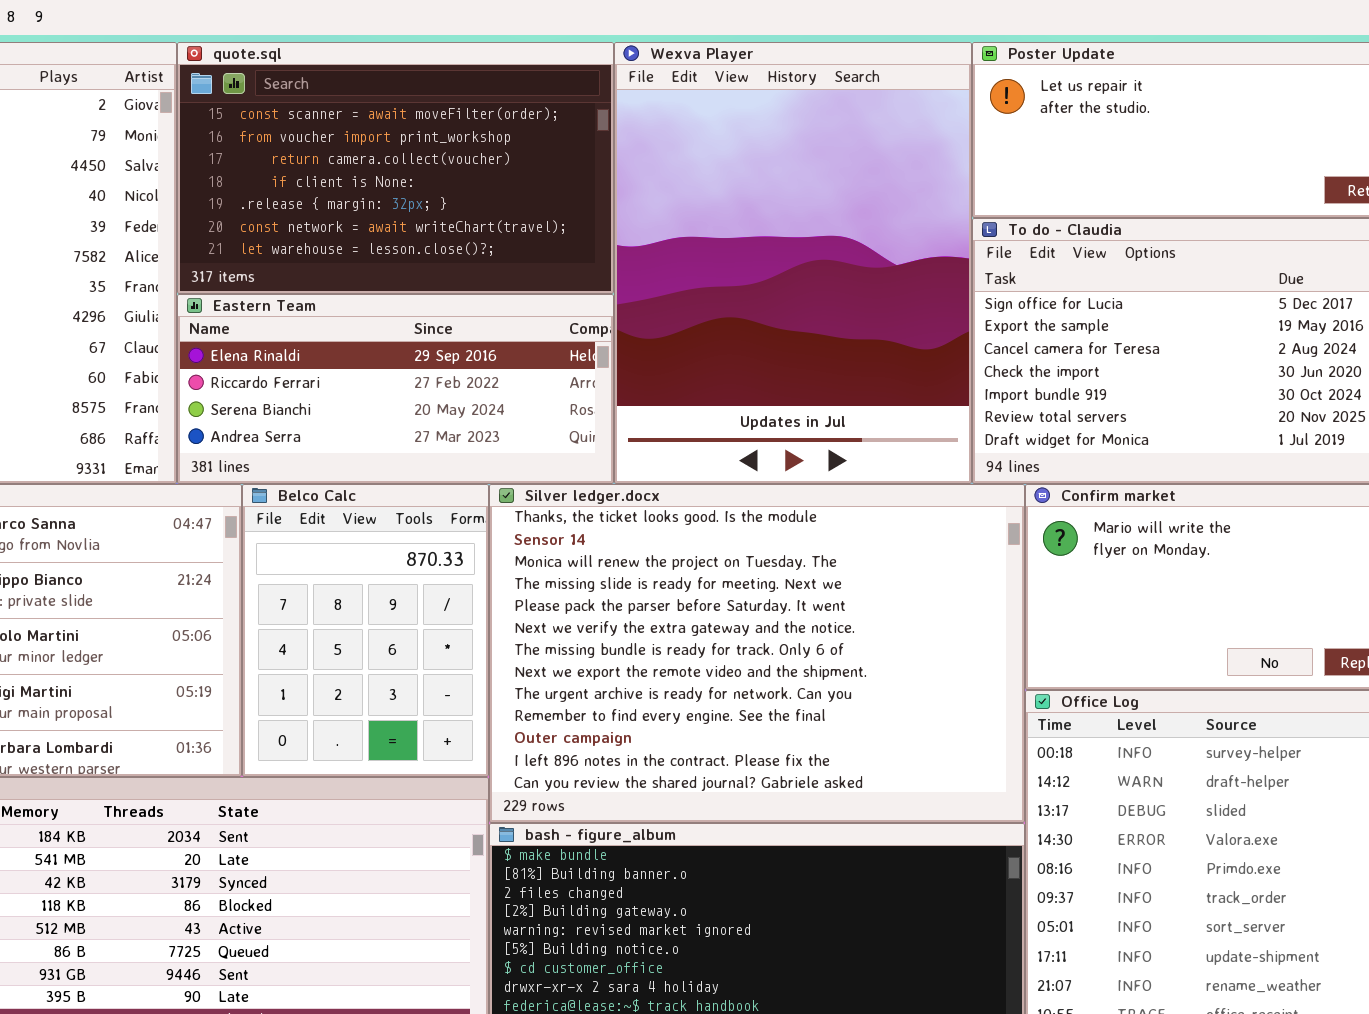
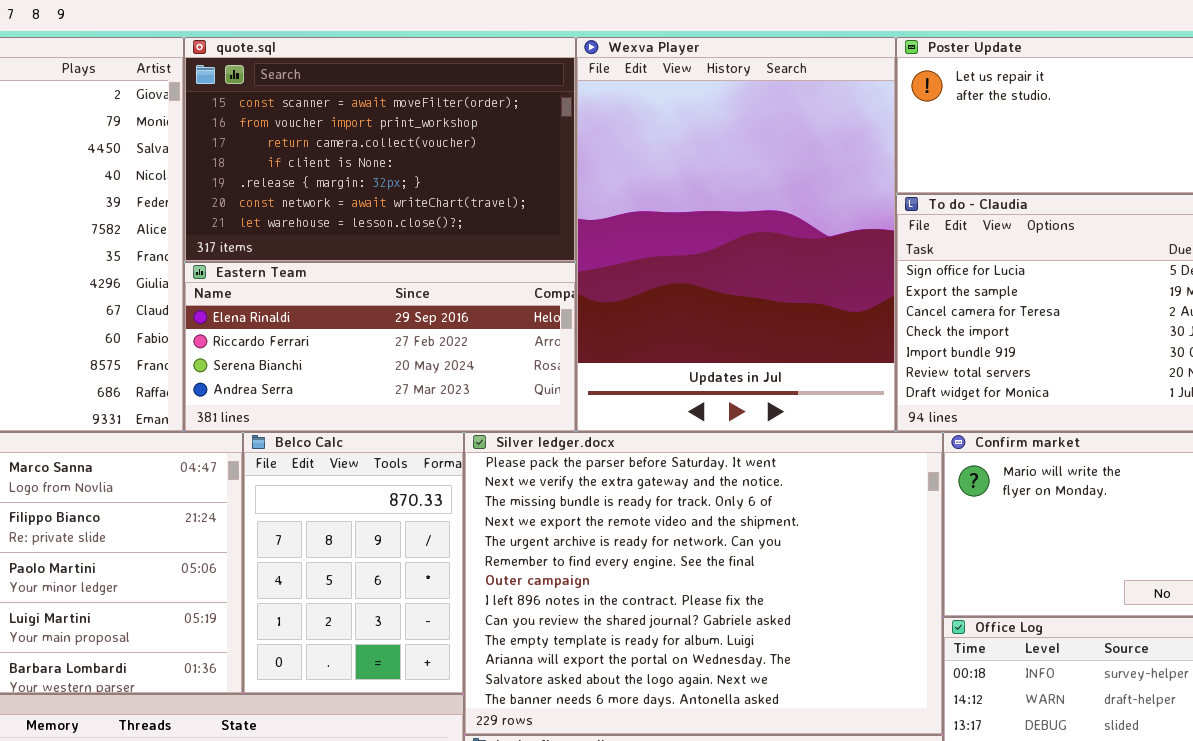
Silver ledger.docx: [489,484,1025,823] -> [464,432,943,735], scrolled down 4 rows

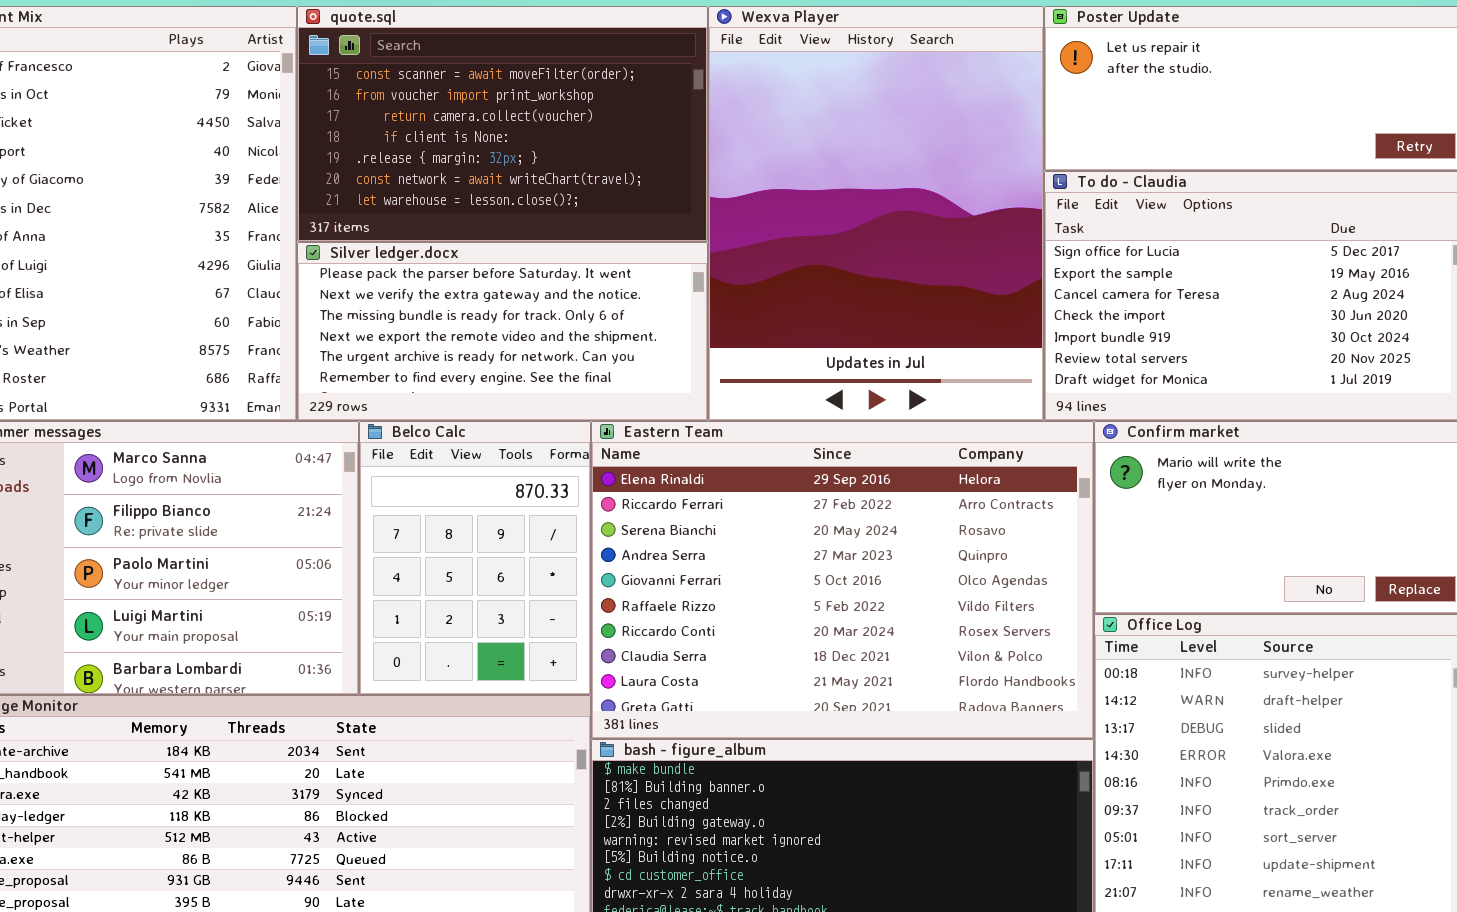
Eastern Team: [184,262,576,432] -> [591,421,1094,739], moved, resized
Silver ledger.docx: [464,432,943,735] -> [297,242,708,421], moved, resized

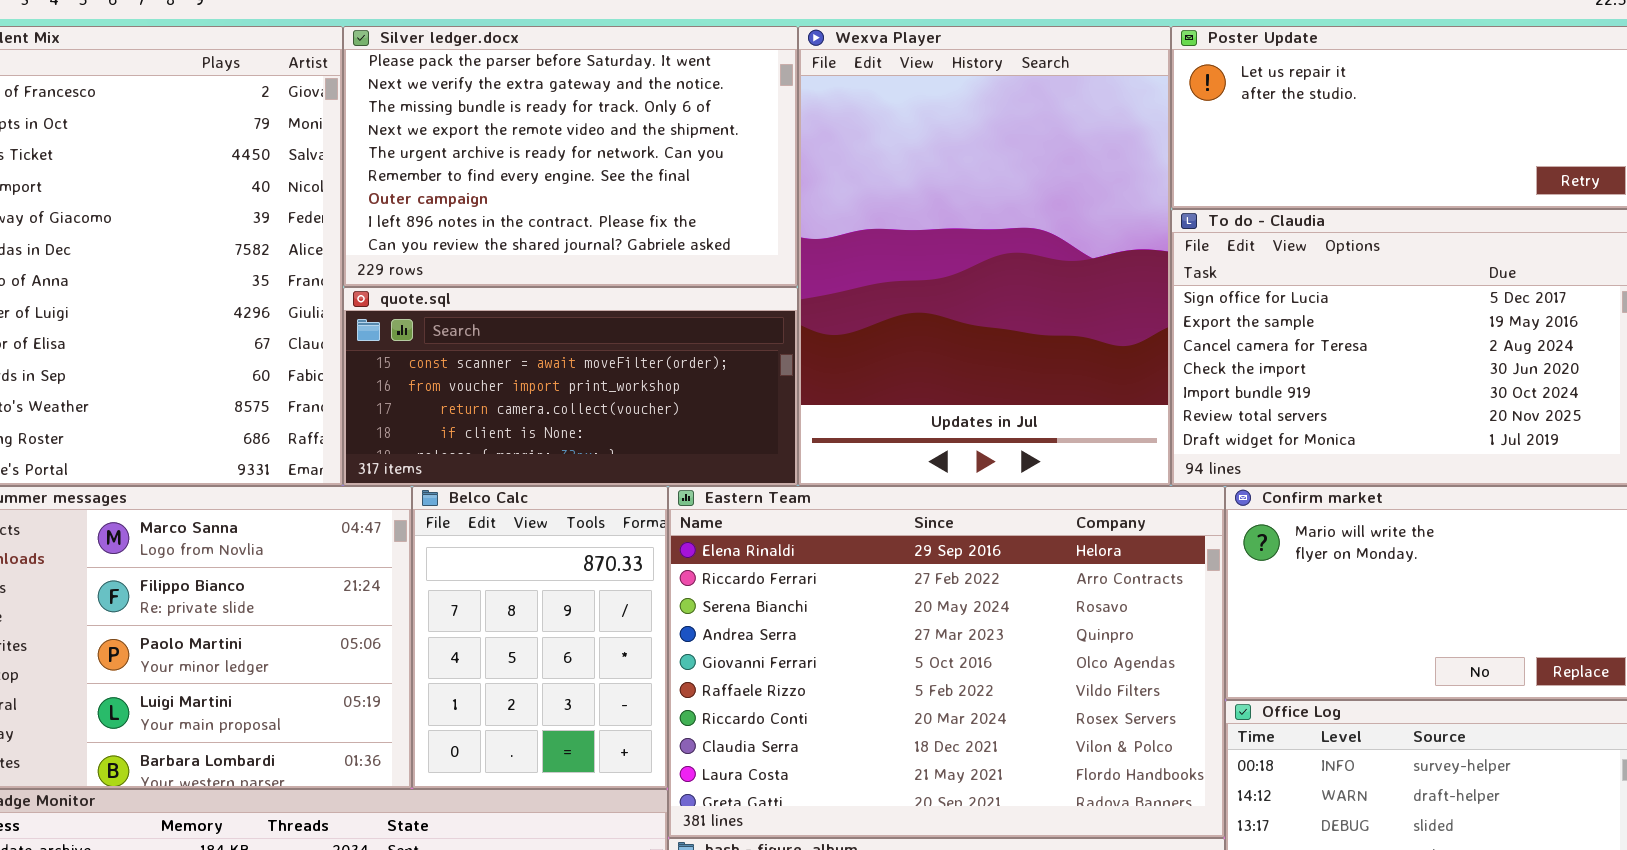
quote.sql: [297,6,708,242] -> [343,287,798,486], moved, resized
Silver ledger.docx: [297,242,708,421] -> [343,26,798,287], moved, resized

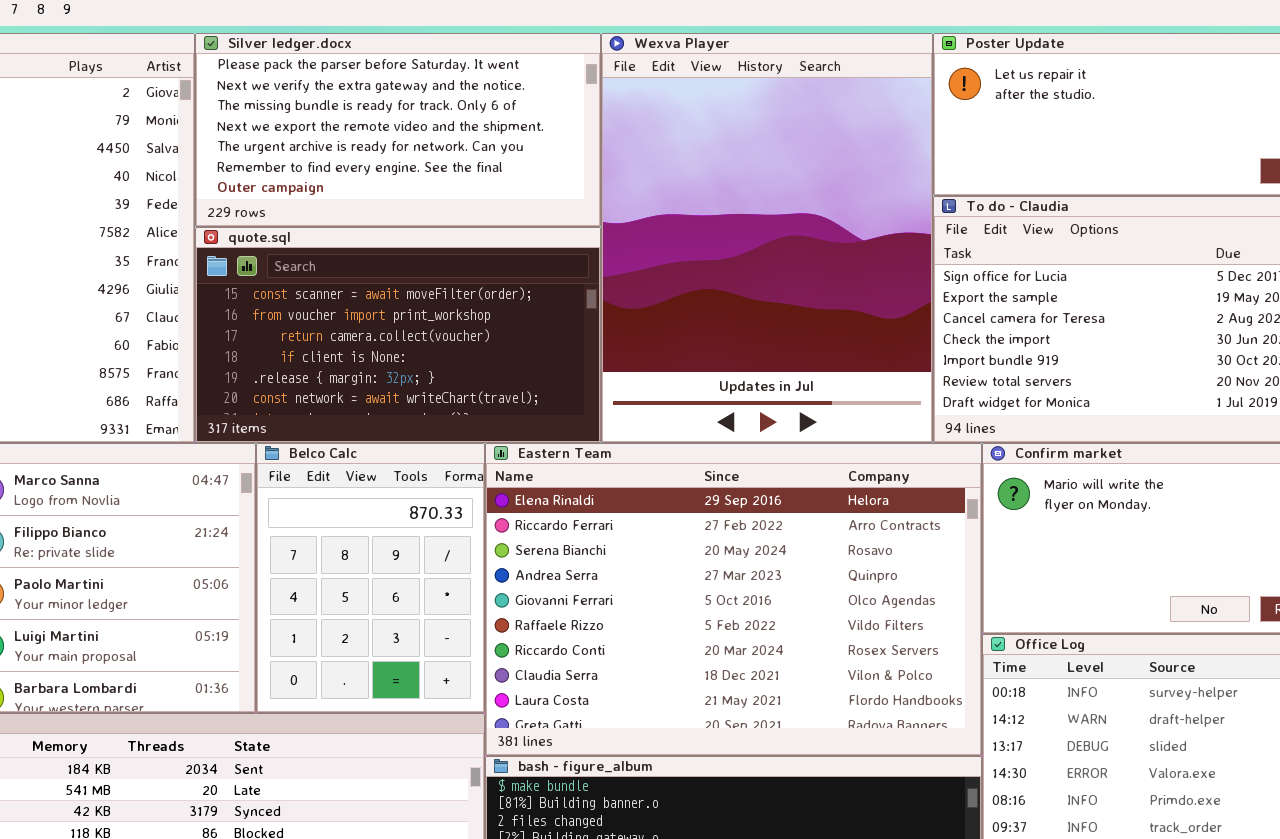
Silver ledger.docx: [343,26,798,287] -> [195,33,601,227], resized
quote.sql: [343,287,798,486] -> [195,227,601,443], resized

